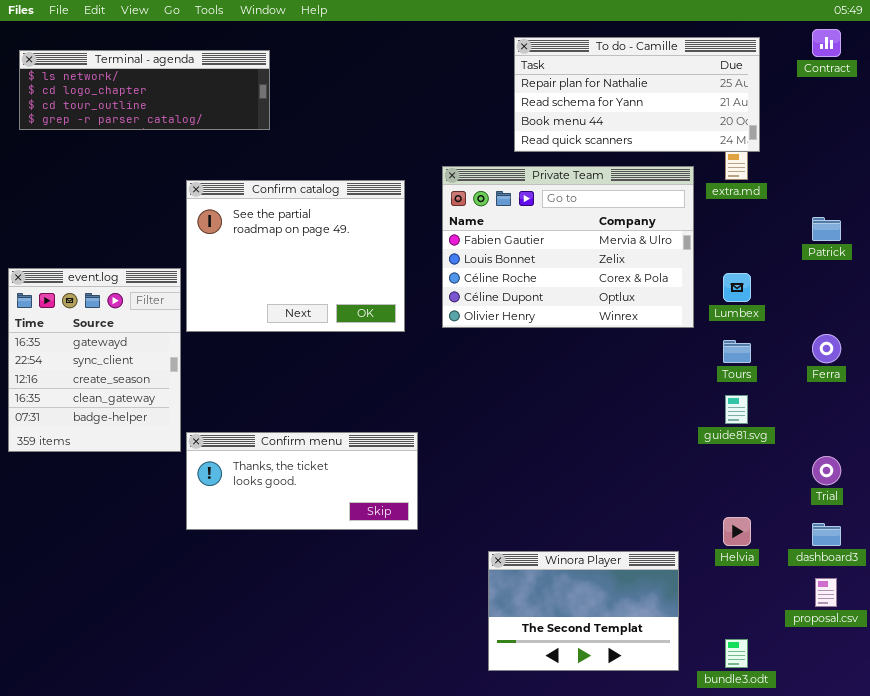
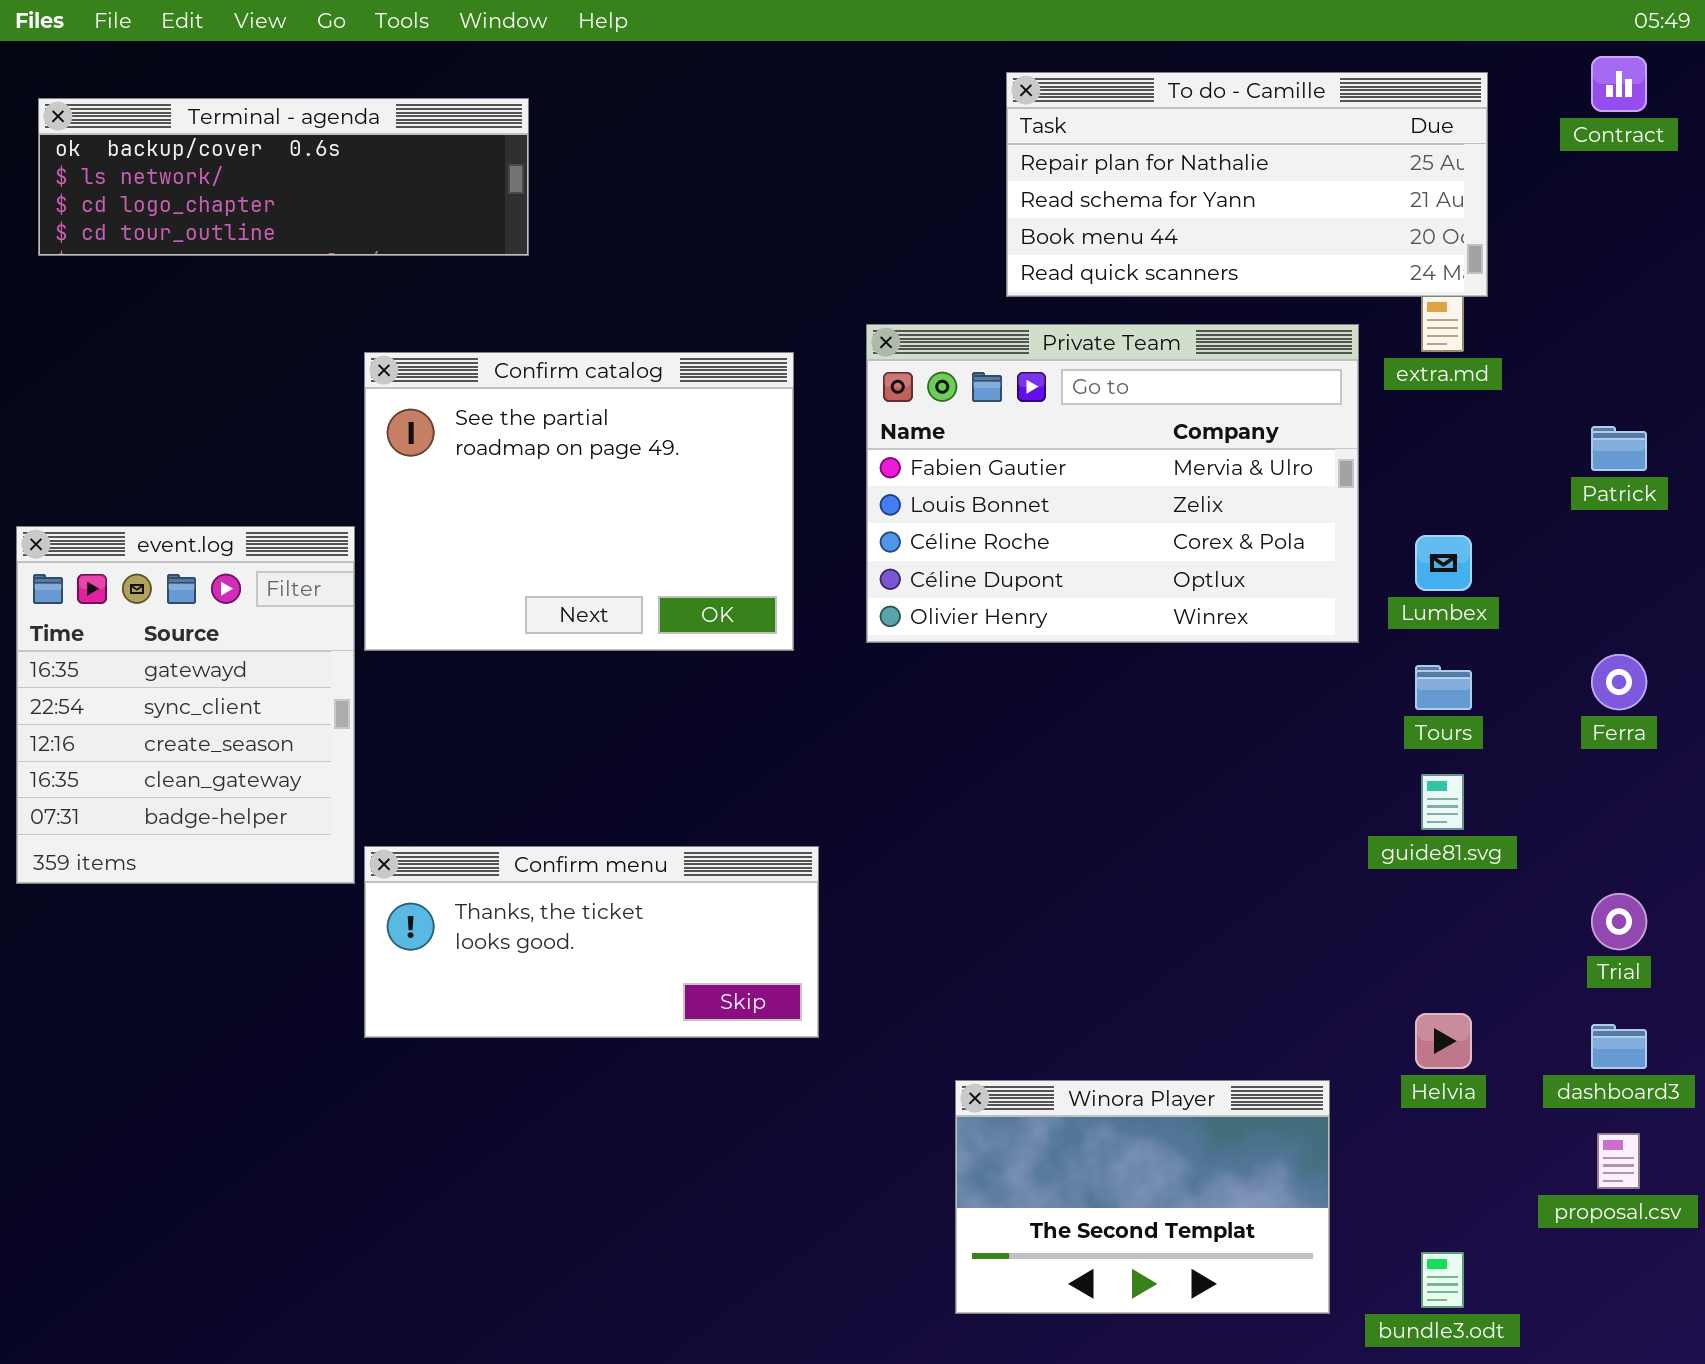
Terminal - agenda: [19,50,270,130] -> [38,98,529,256], scrolled up 1 row

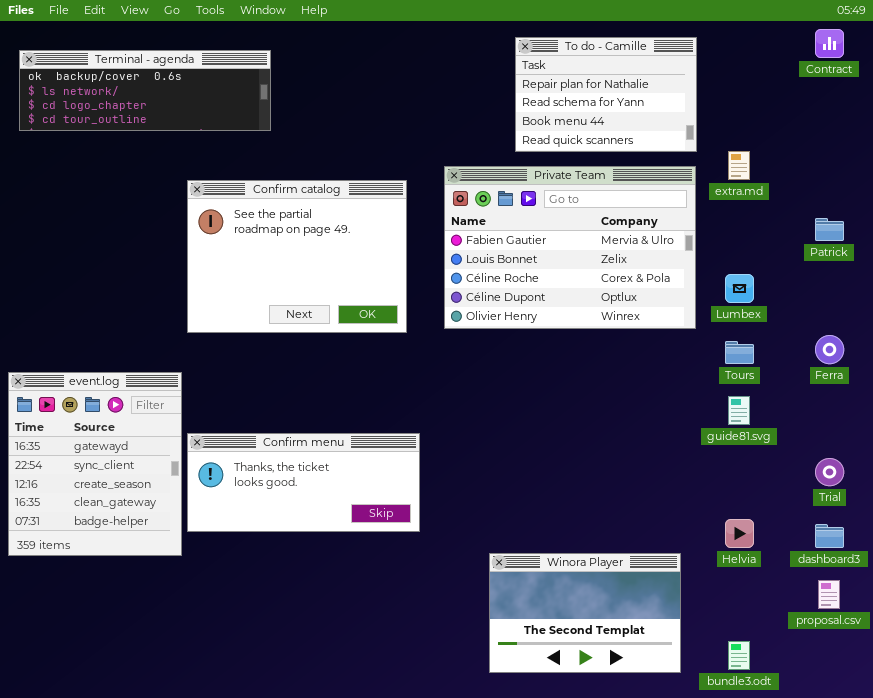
To do - Camille: [1006,72,1488,297] -> [515,37,697,152], resized
event.log: [16,526,355,884] -> [8,372,182,556], moved

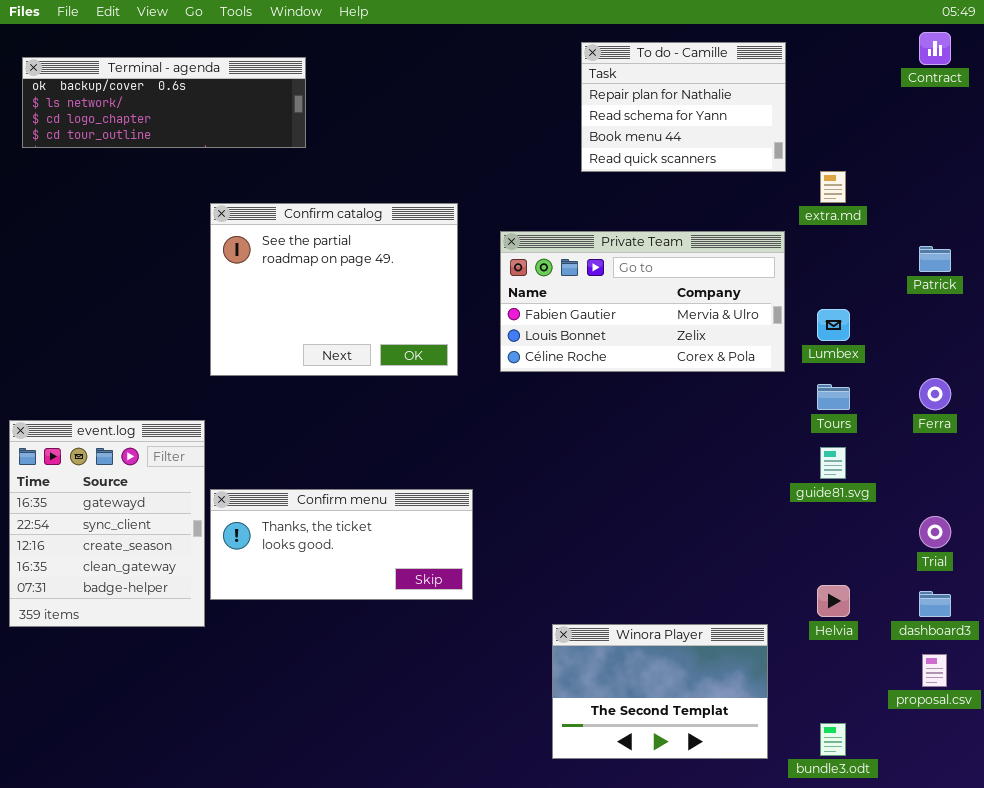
Private Team: [444,166,696,329] -> [500,231,785,372], resized

